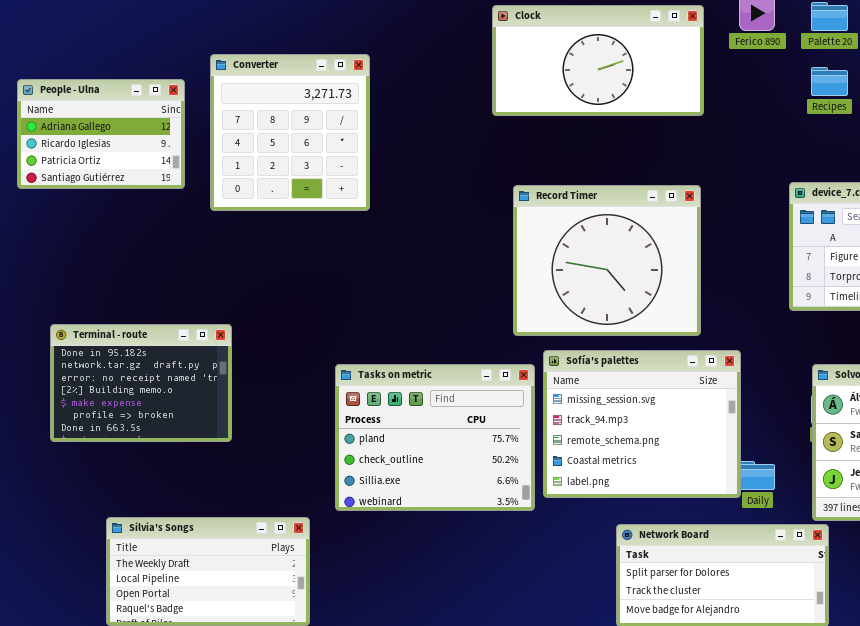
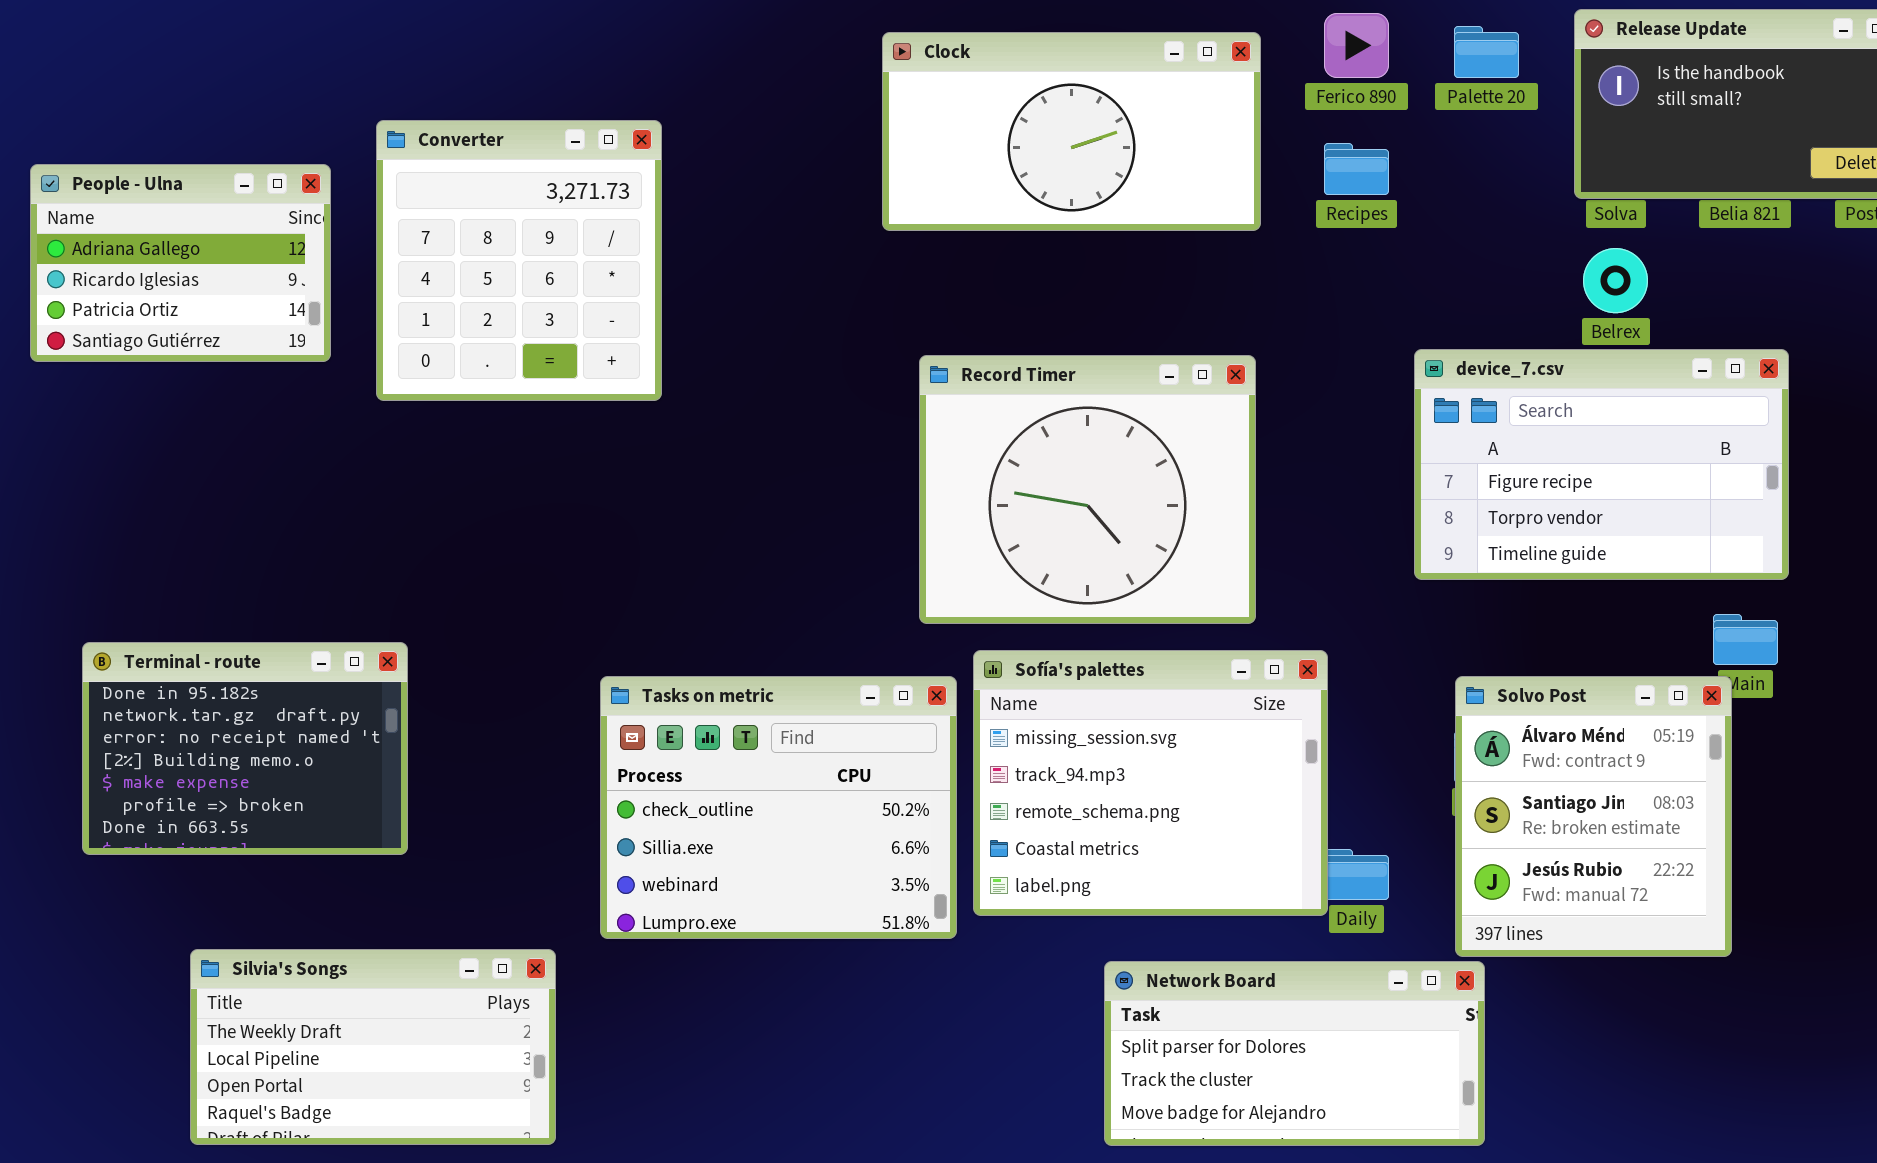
Recipes: [811,67,848,96] -> [1324,143,1389,195], moved
Terminal - route: [50,324,232,442] -> [82,642,408,855], moved
Tasks on metric: [335,364,535,511] -> [600,676,957,939], scrolled down 1 row

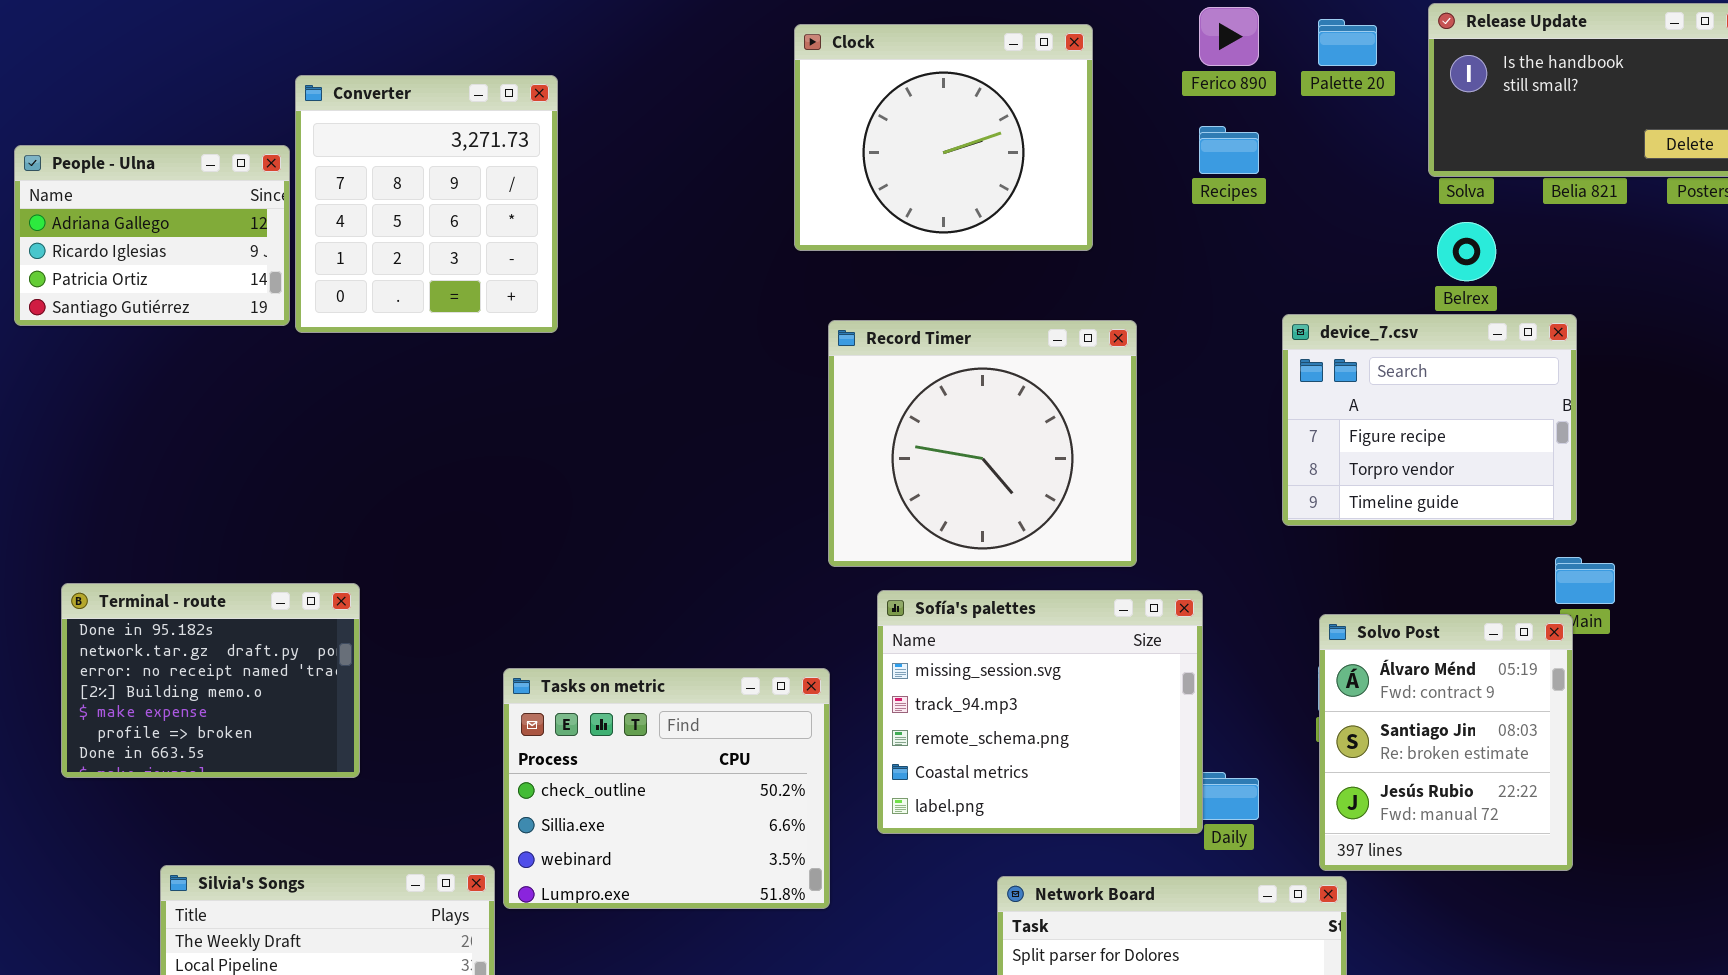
Clock: [882,32,1261,231] -> [794,24,1093,251], resized
Converter: [376,120,662,401] -> [295,75,558,333], moved
device_7.csv: [1414,349,1789,580] -> [1282,314,1577,526], resized
Tasks on metric: [600,676,957,939] -> [503,668,830,909], moved

